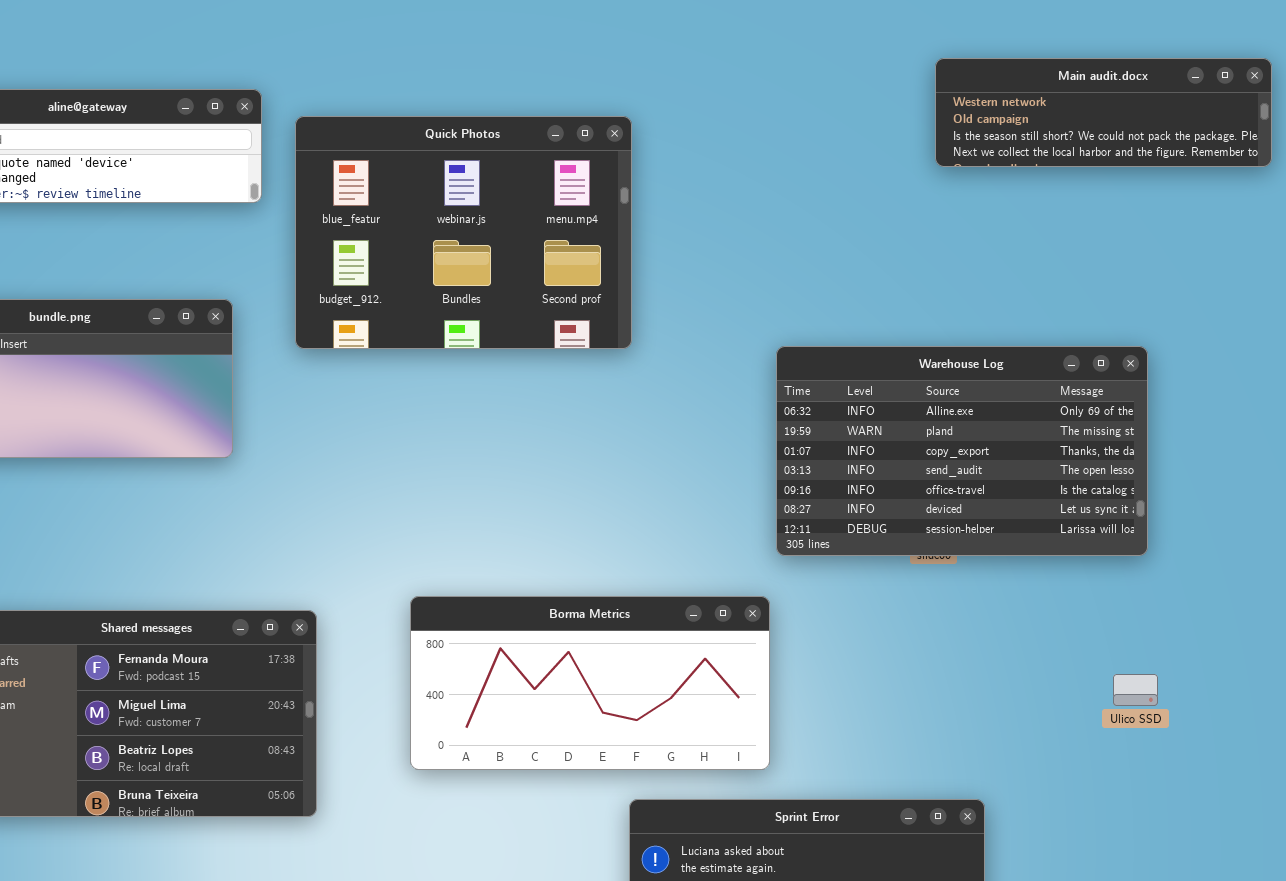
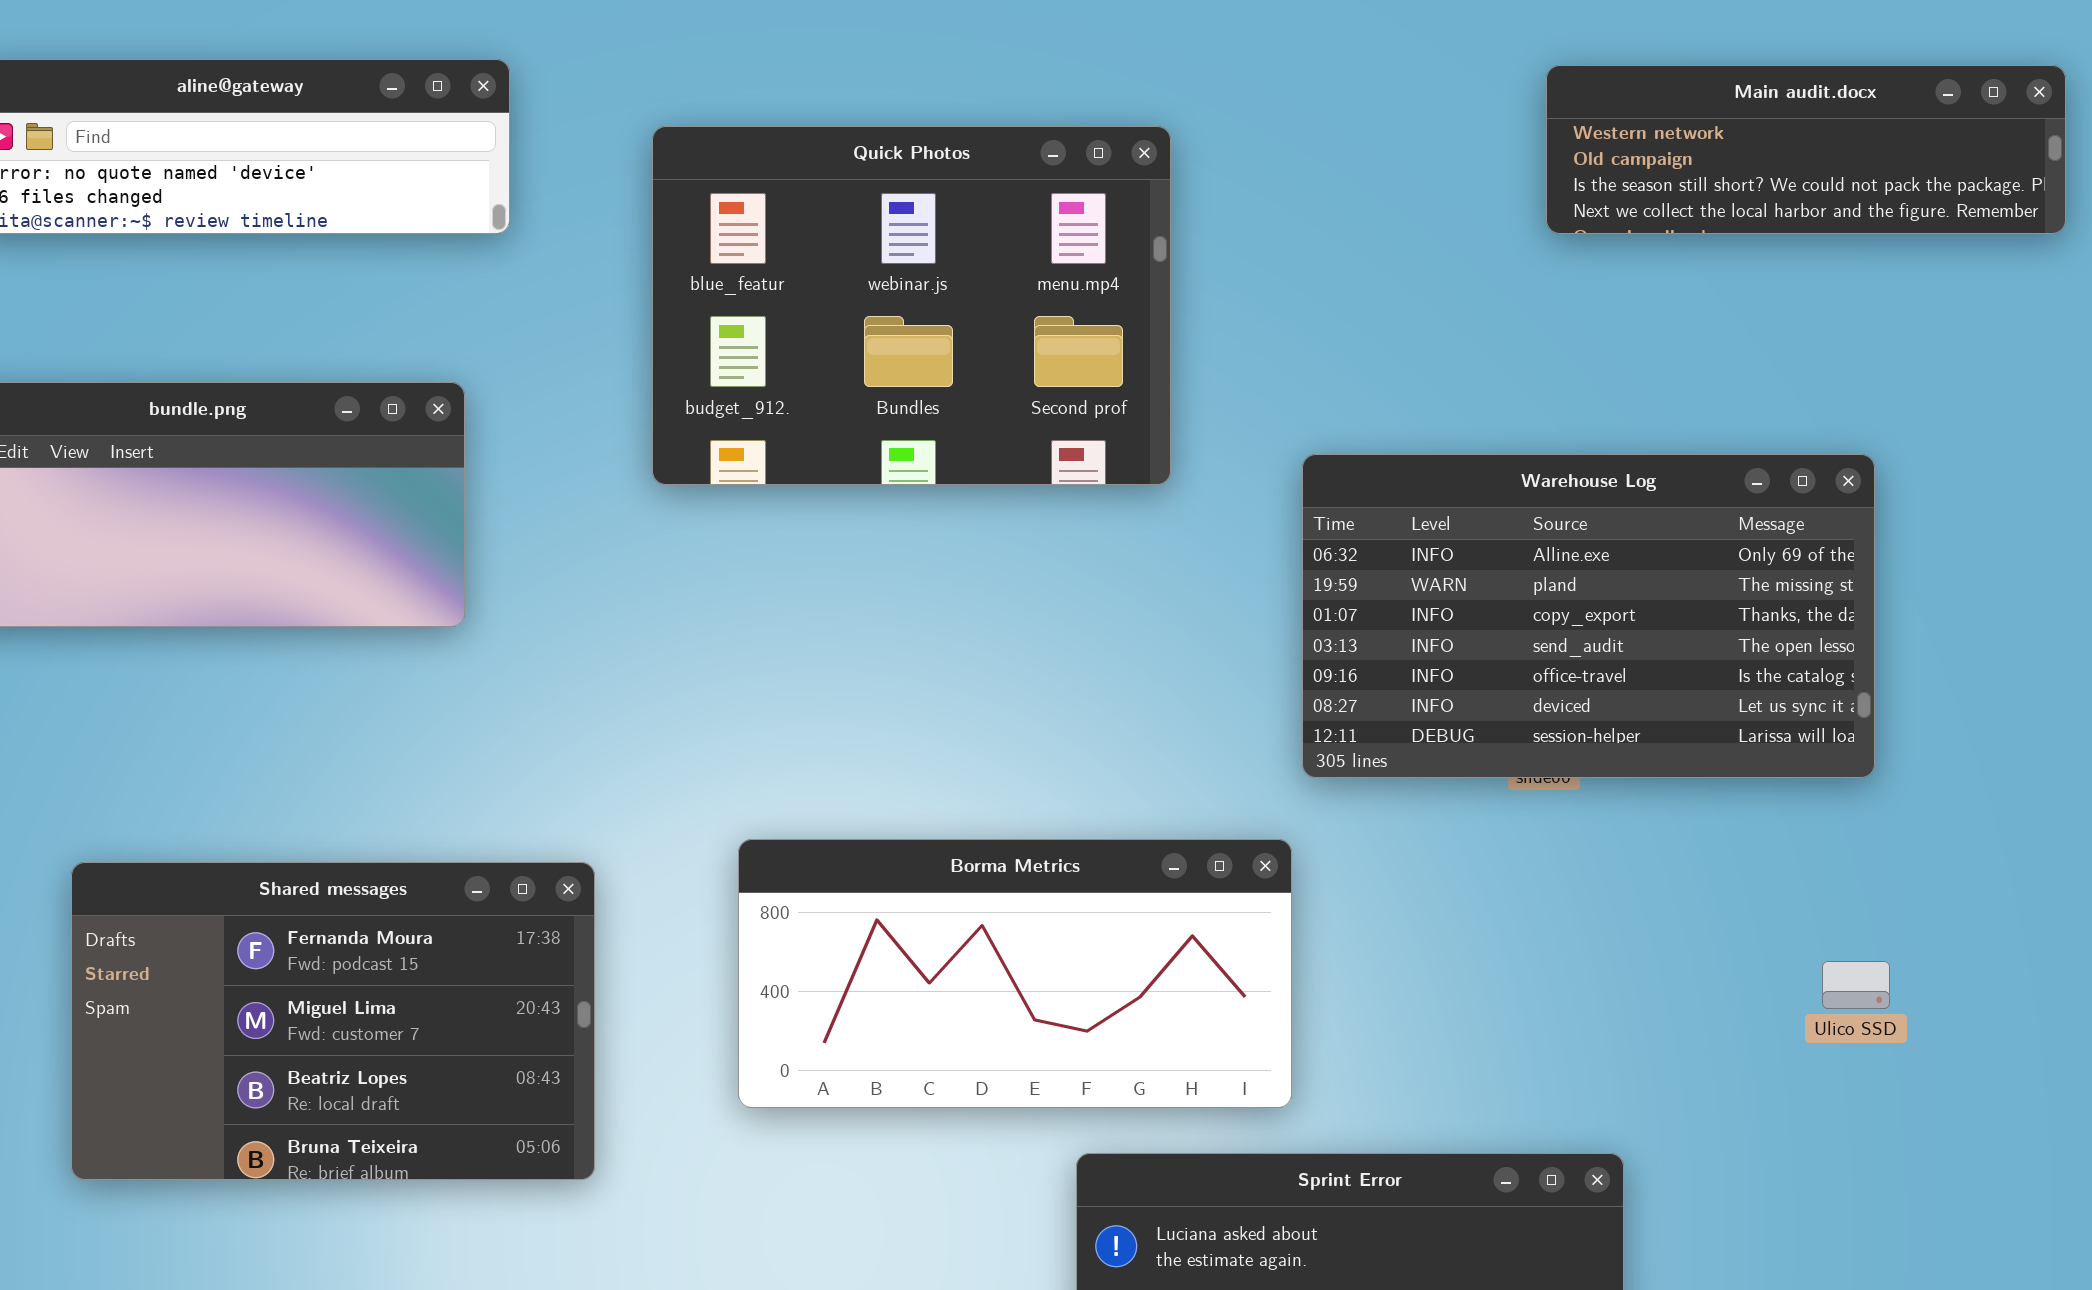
Main audit.docx: [935,58,1272,167] -> [1546,65,2066,234], moved
Quick Photos: [295,116,632,349] -> [652,126,1171,485], moved

